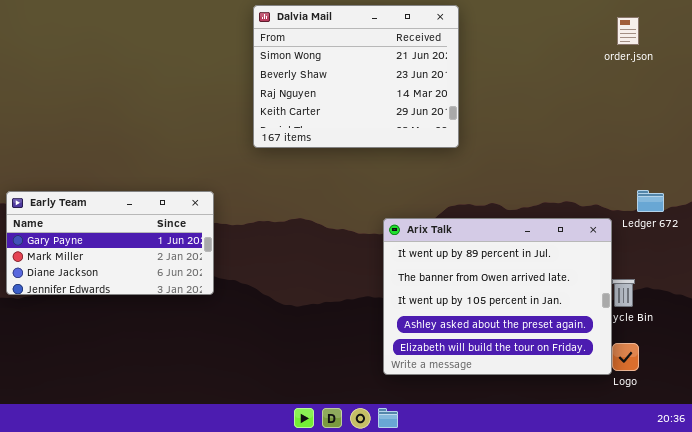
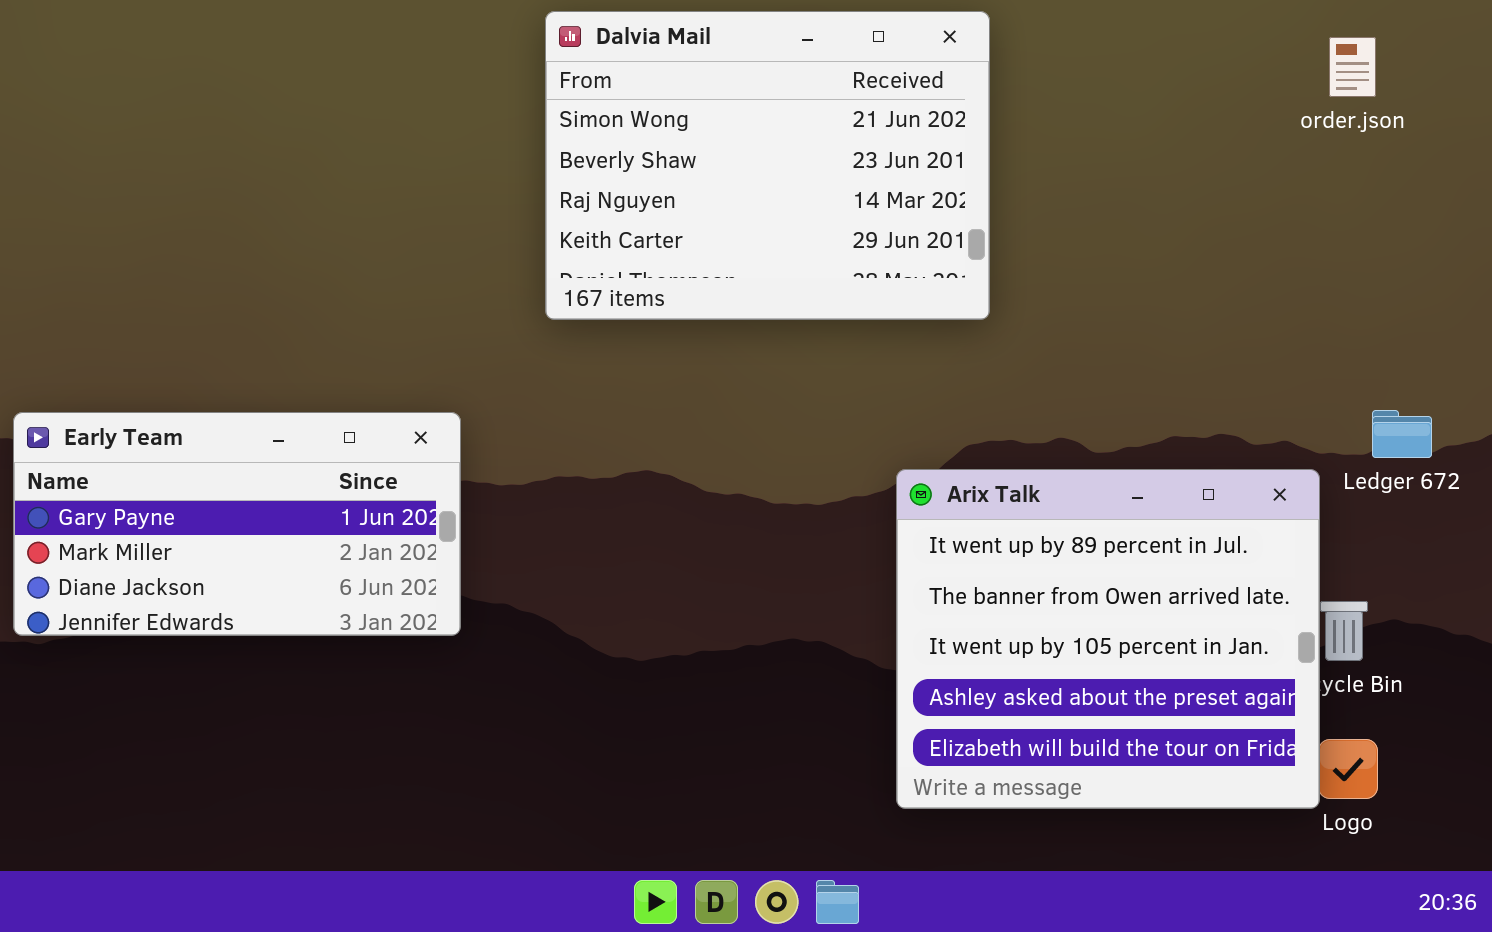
Arix Talk: [383,218,612,375] -> [896,469,1320,809], resized

